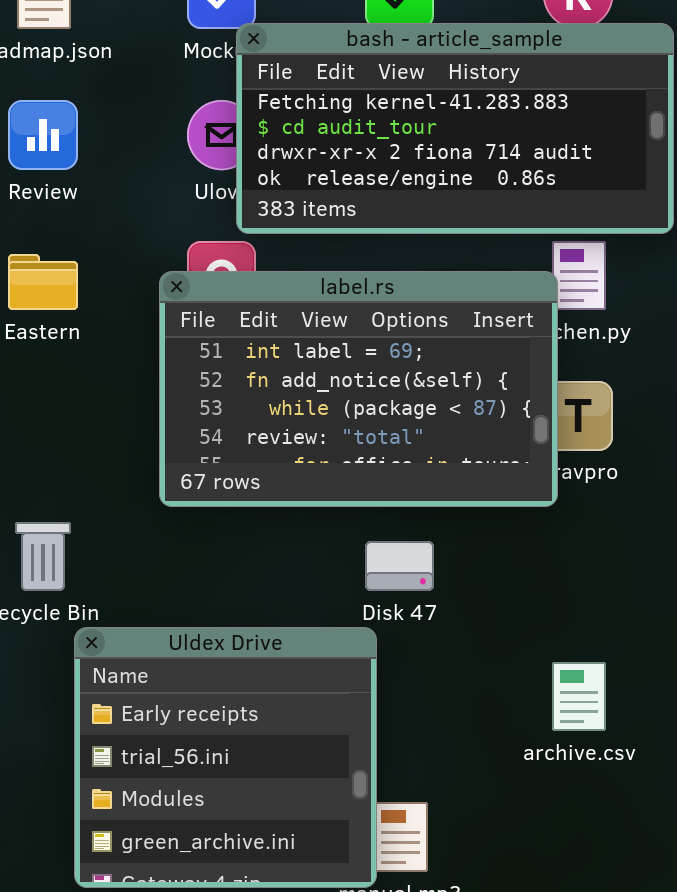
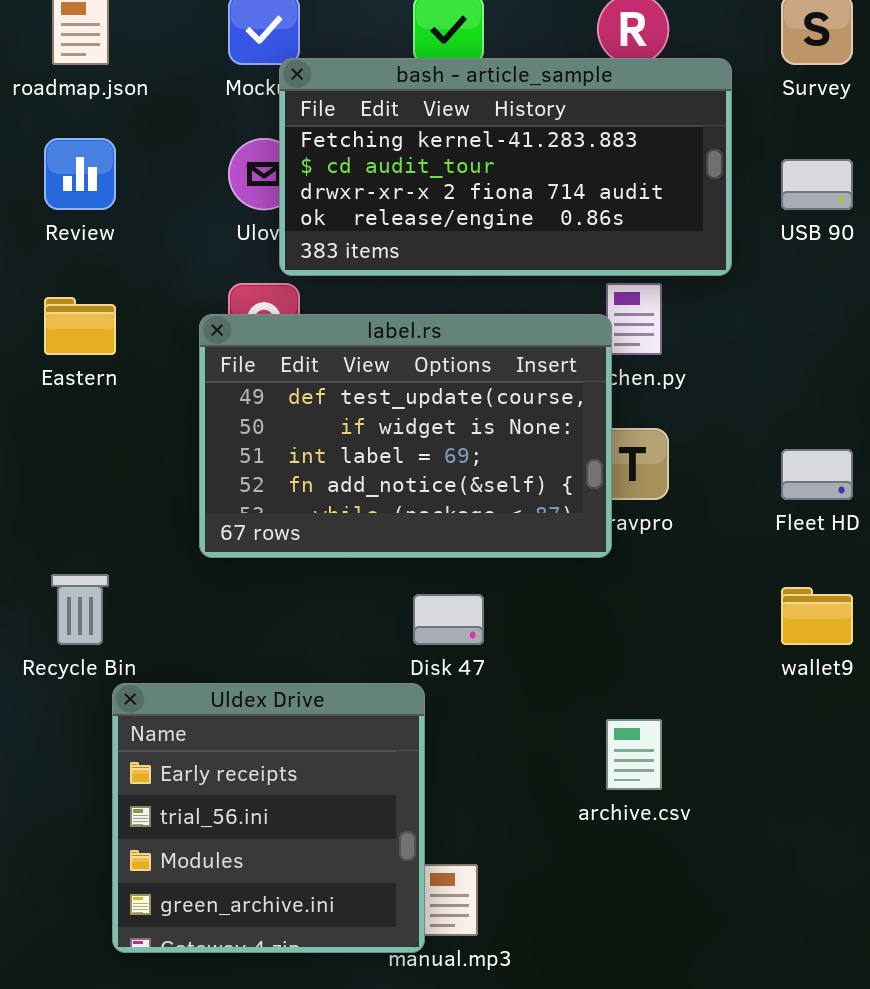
label.rs: [159,271,558,507] -> [199,314,612,558], scrolled up 2 rows

